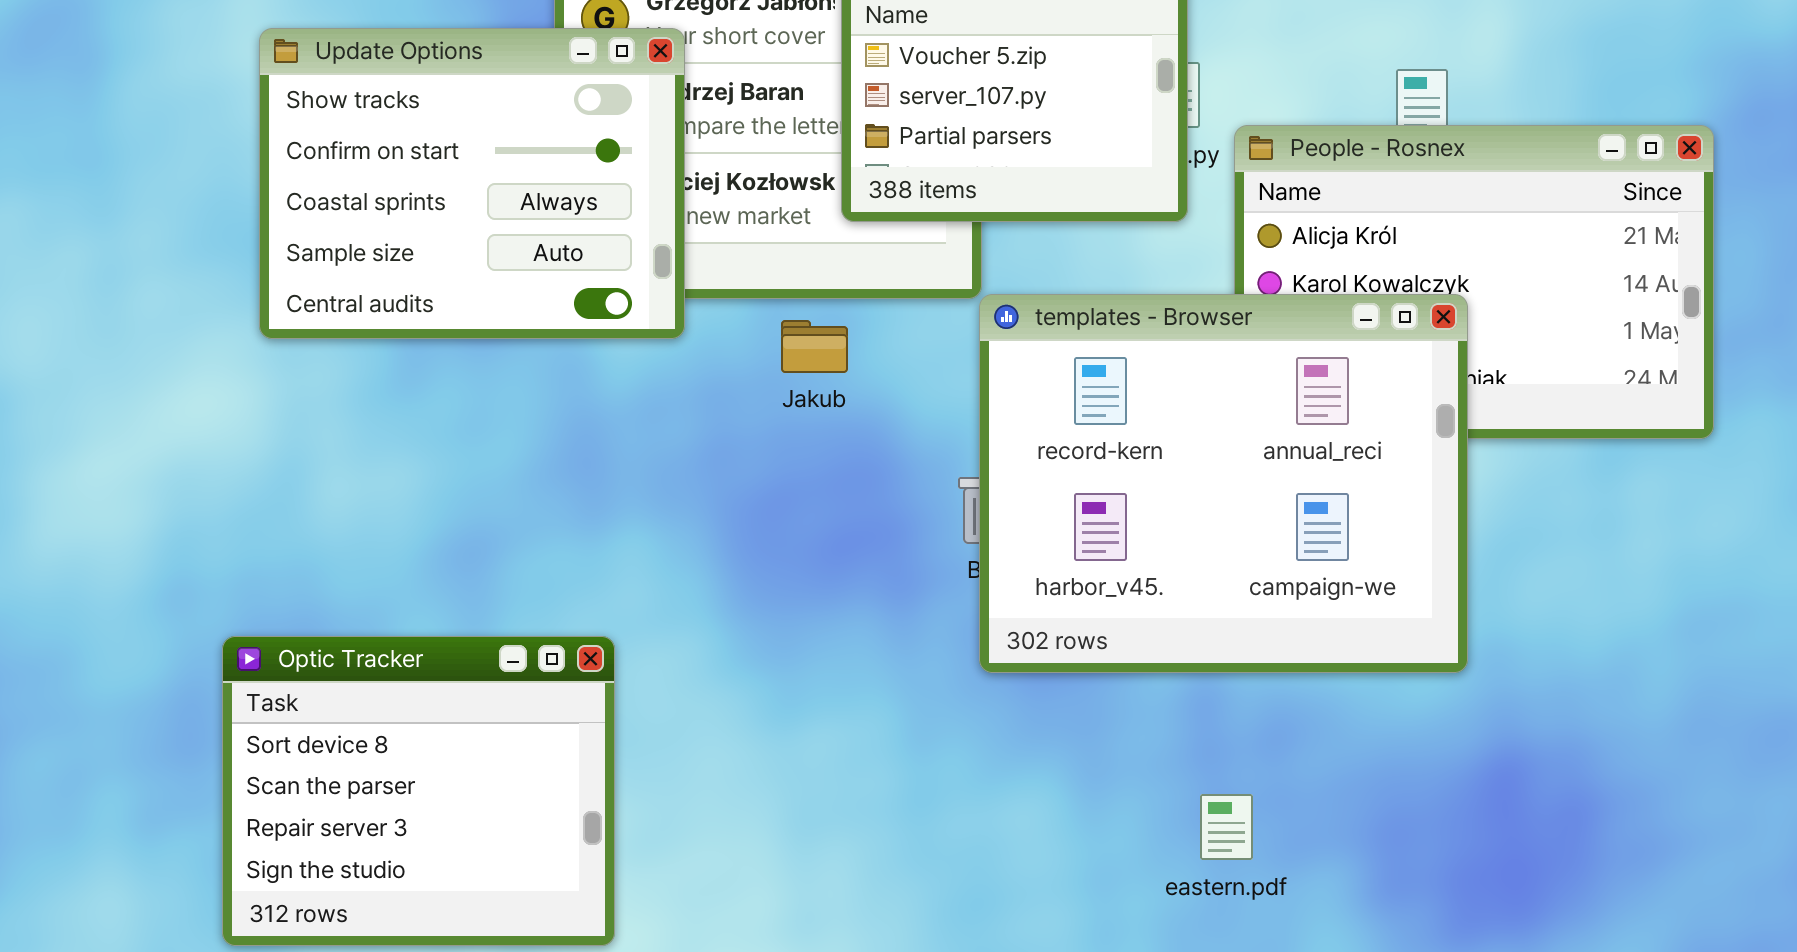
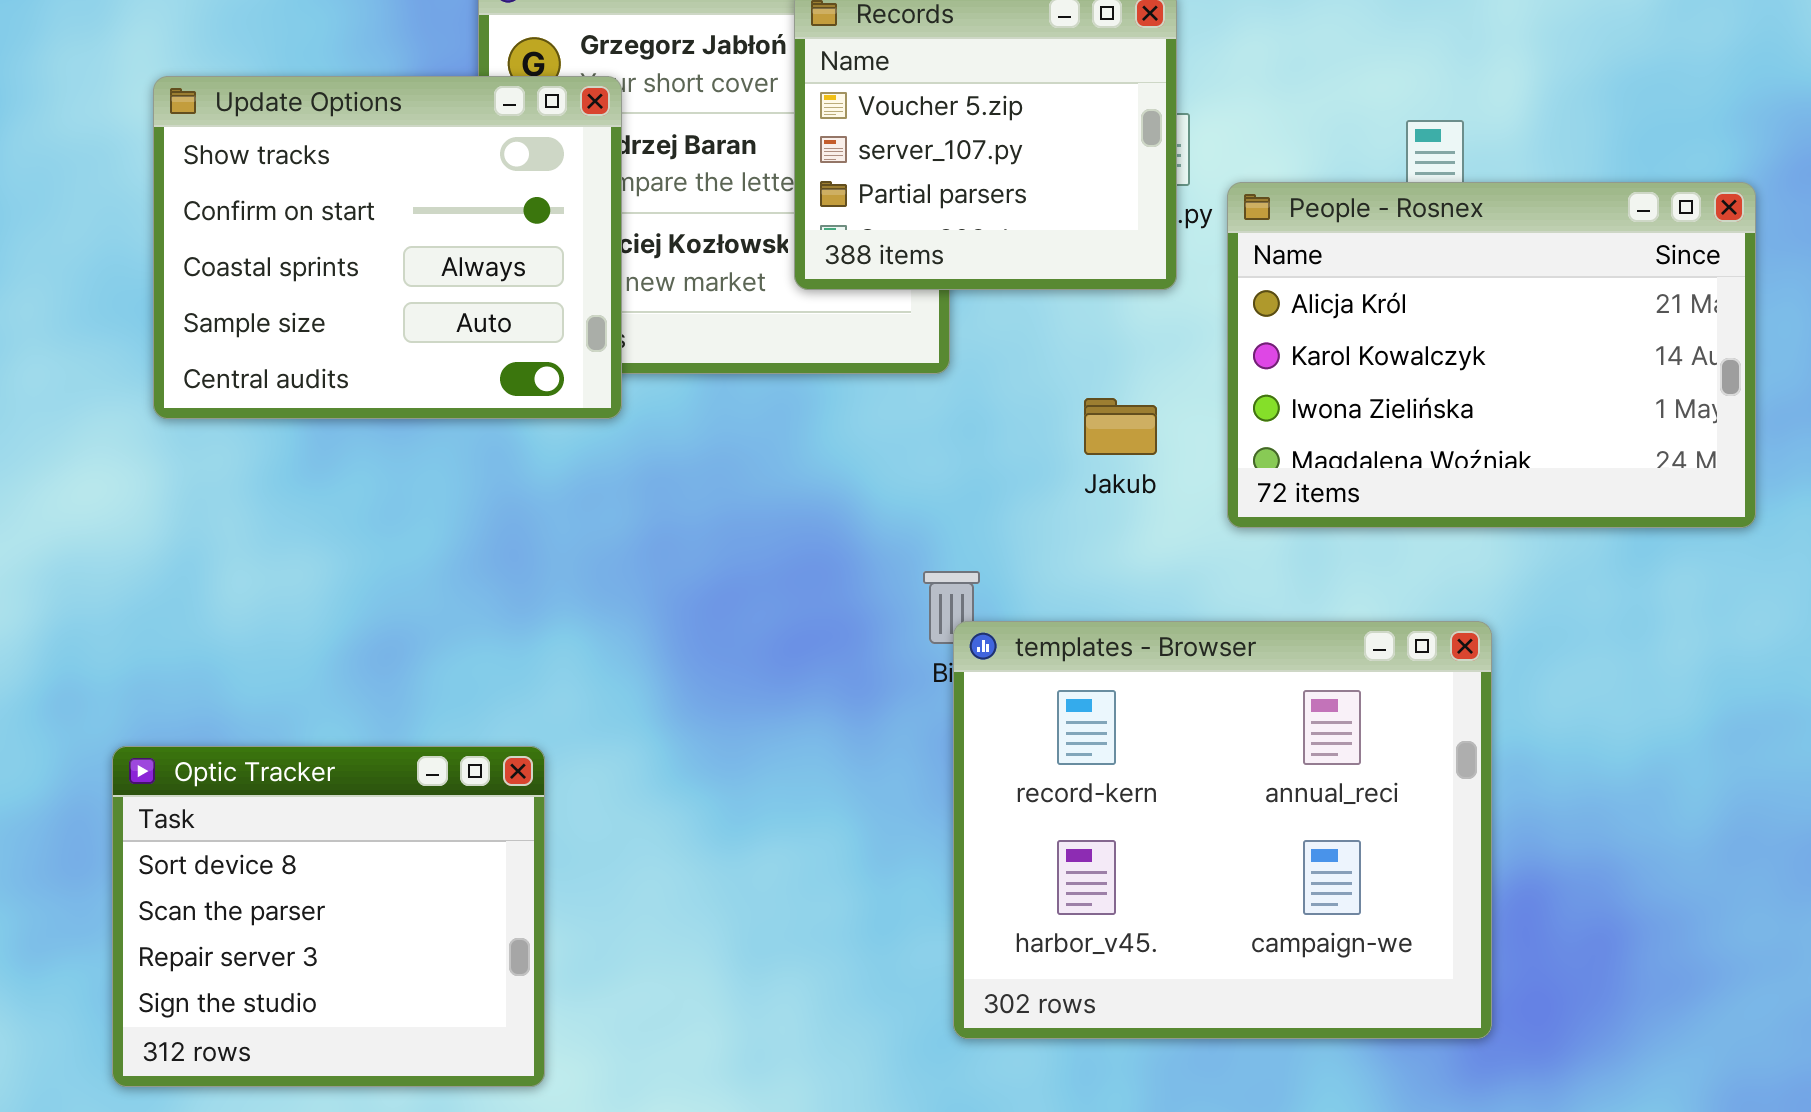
templates - Browser: [979,294,1468,673] -> [953,621,1492,1039], moved
Jakub: [781,320,848,373] -> [1084,398,1157,455], moved

